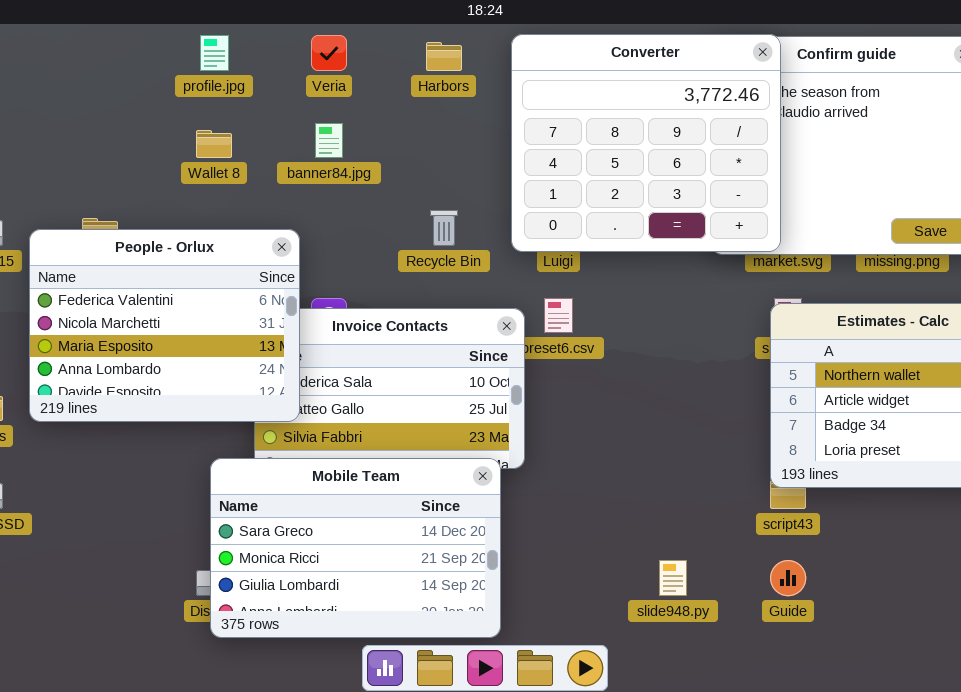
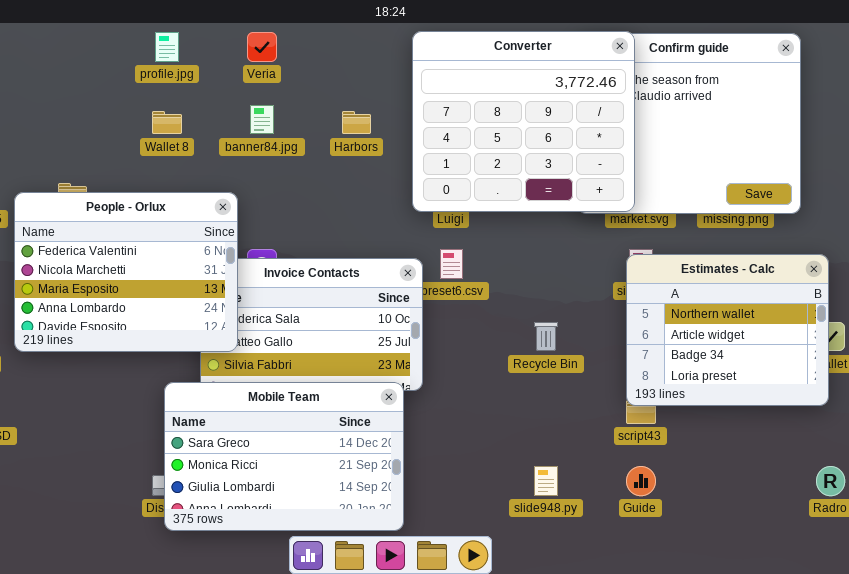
Harbors: [426,42,462,71] -> [342,111,371,134], moved
Recycle Bin: [430,210,458,246] -> [534,322,558,351], moved

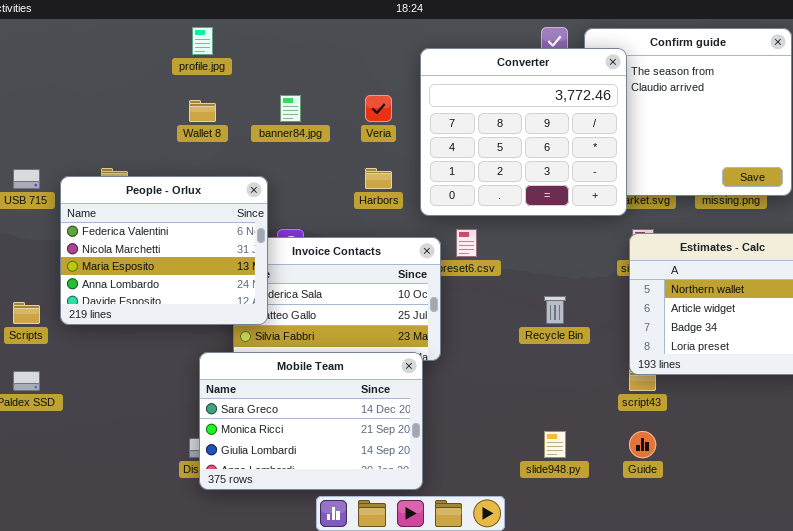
Converter: [412,31,635,212] -> [420,48,627,216], moved
Veria: [247,32,277,62] -> [365,95,392,122], moved
Harbors: [342,111,371,134] -> [365,168,392,189], moved

